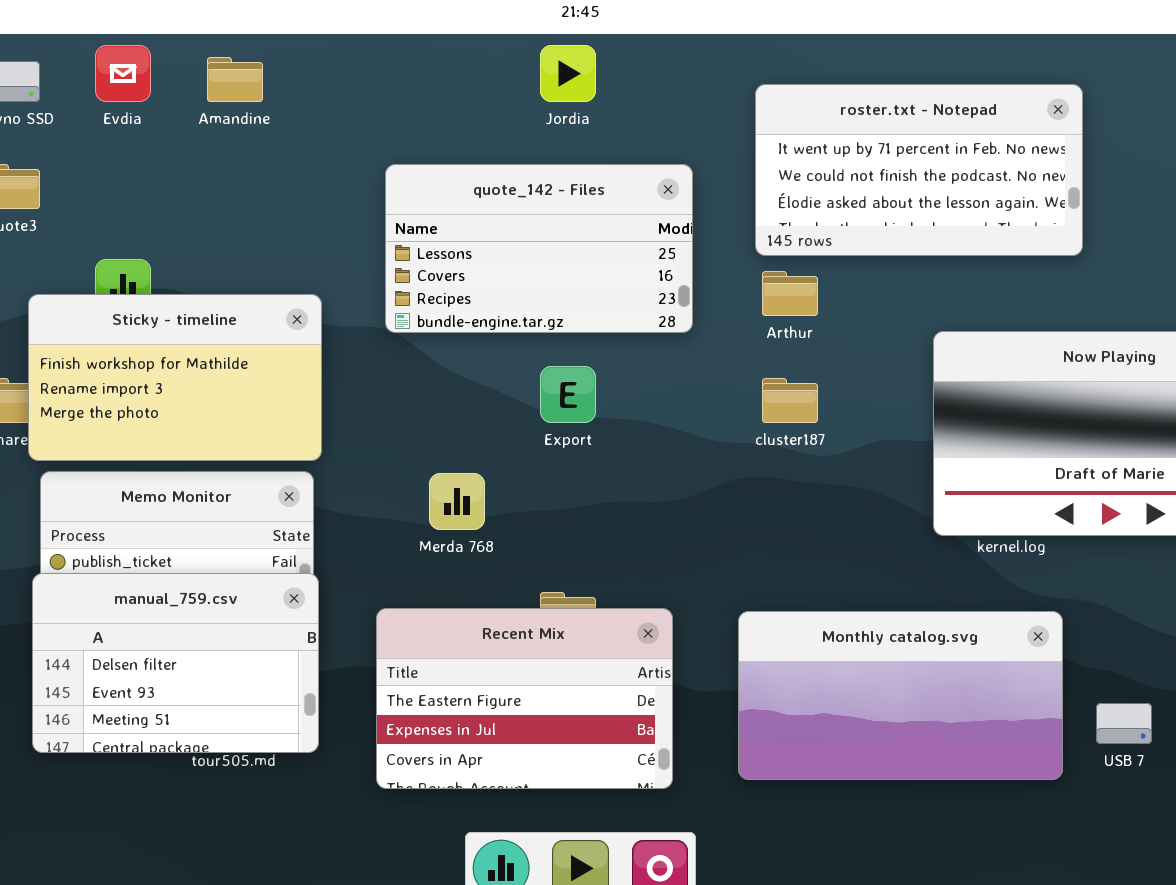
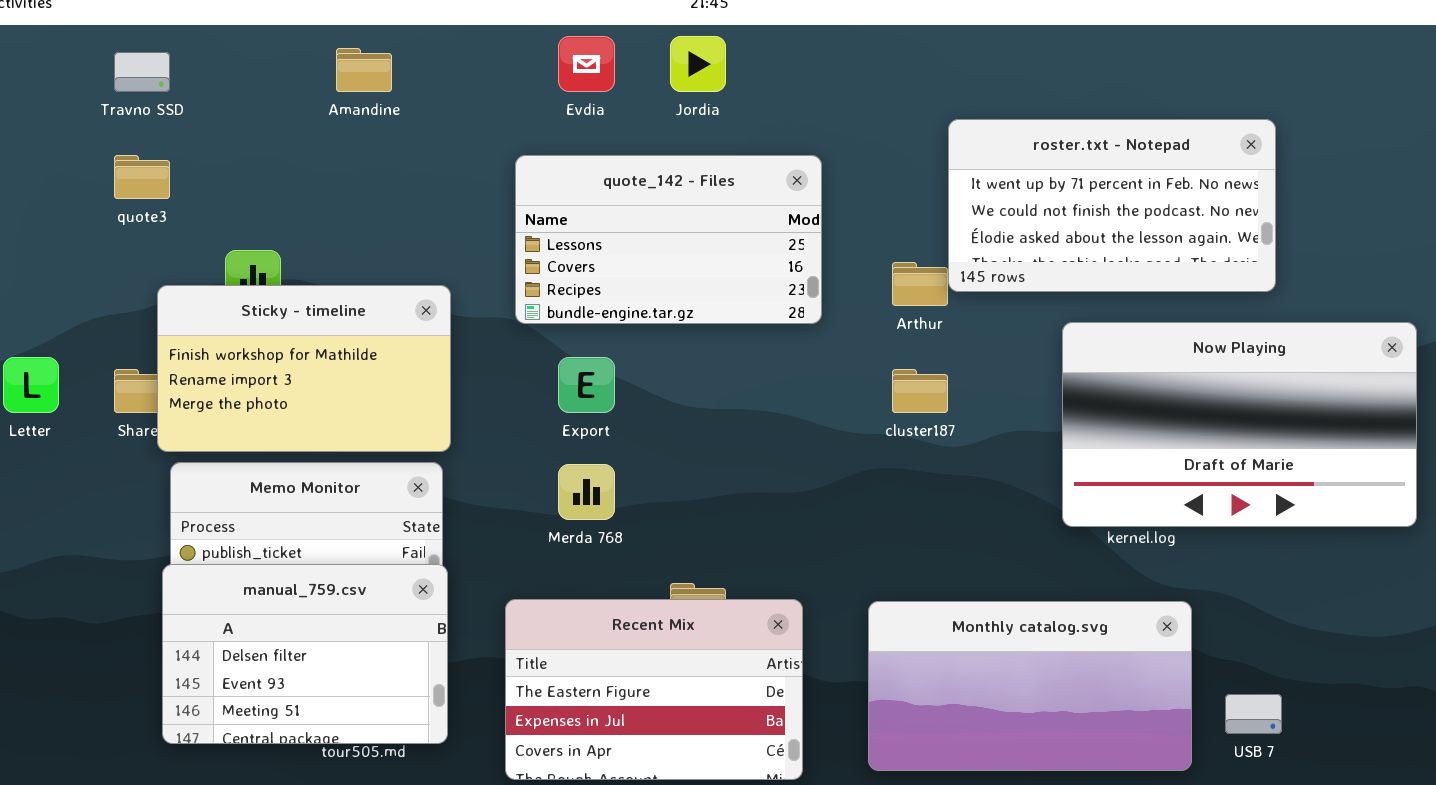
Evdia: [95,45,151,102] -> [558,36,615,92], moved
roster.txt - Notepad: [755,84,1083,256] -> [948,119,1276,292], moved
Export: [540,366,596,423] -> [558,357,615,413], moved

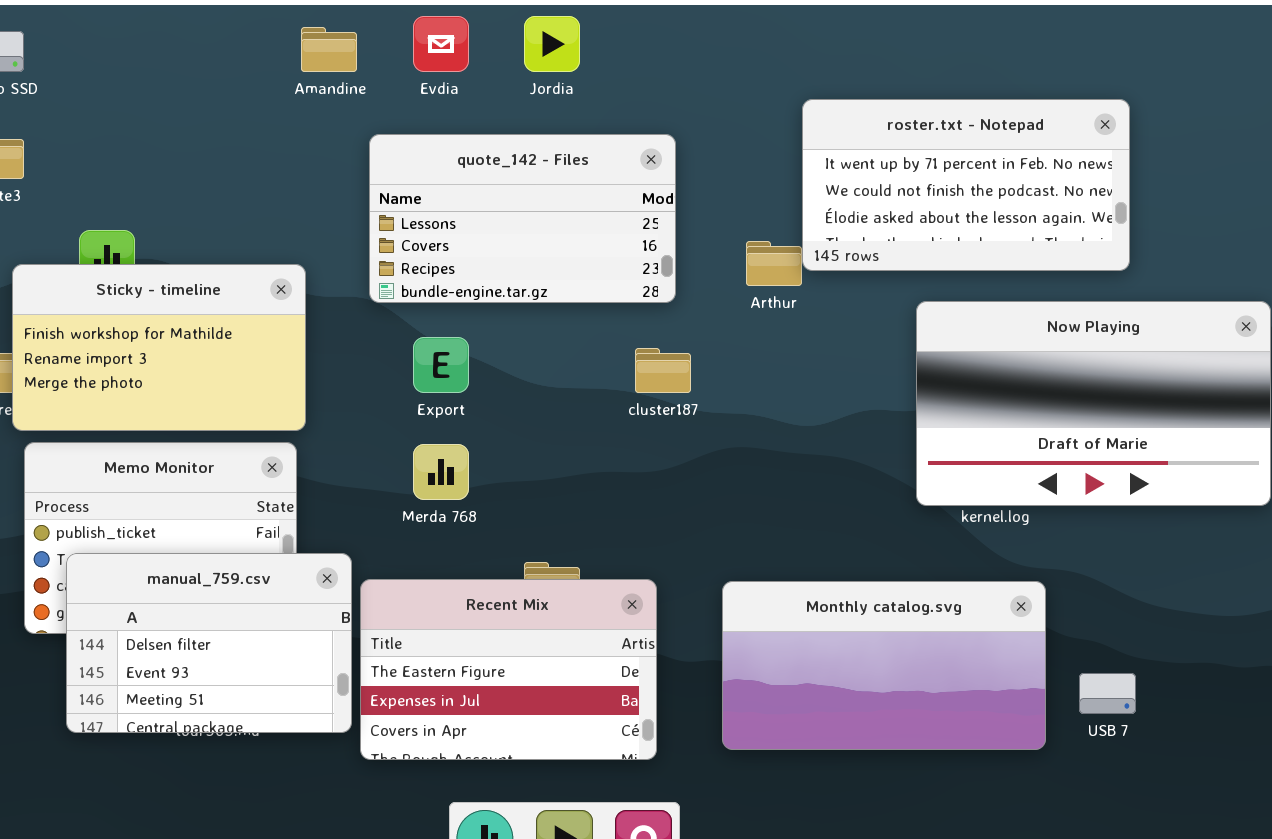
Amandine: [336,48,392,92] -> [301,27,357,72], moved
cluster187: [892,369,948,413] -> [635,348,691,393], moved
manual_759.csv: [162,564,448,744] -> [66,553,352,733], moved

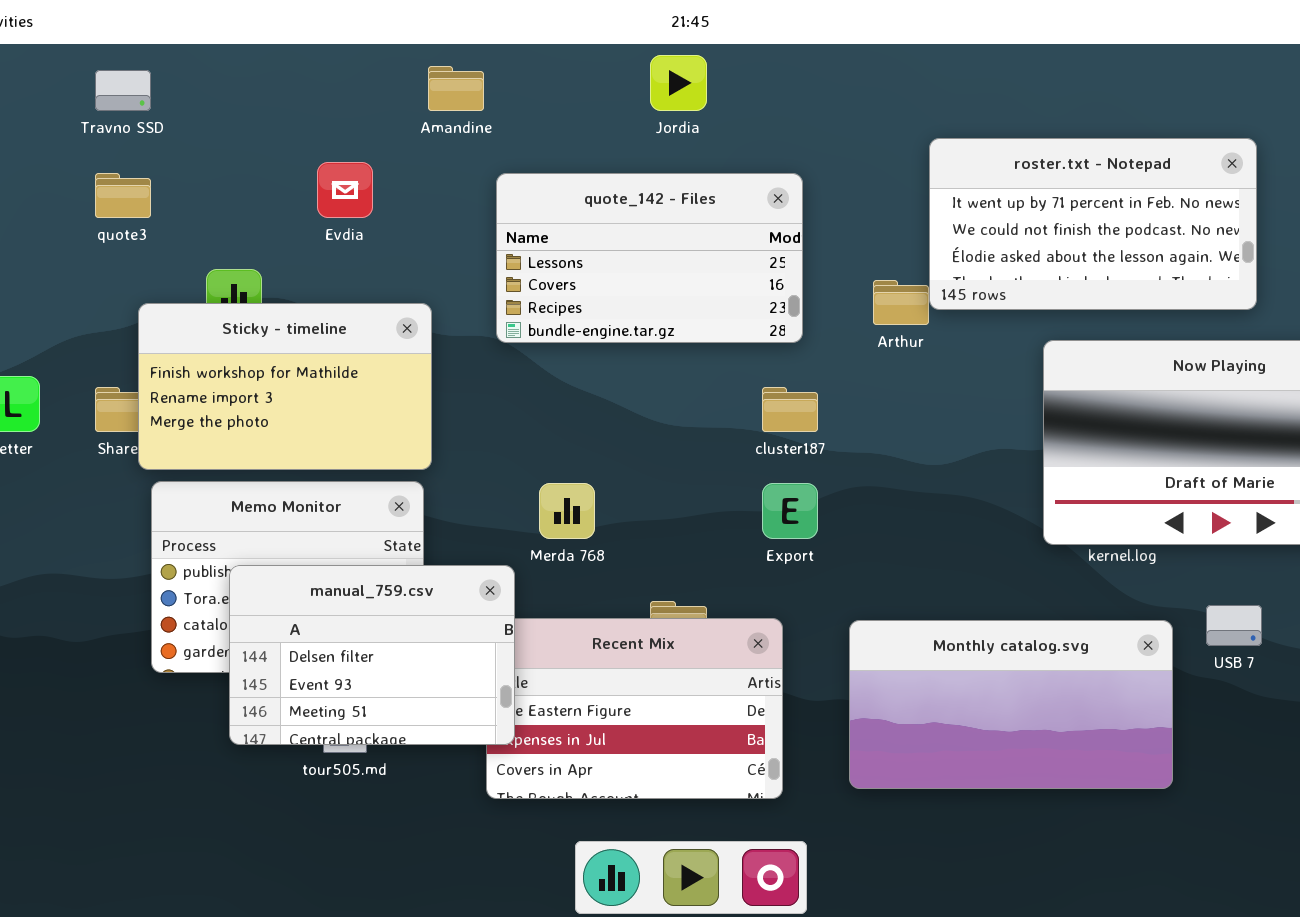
Evdia: [413,16,469,72] -> [317,162,373,218], moved
Export: [413,337,469,393] -> [762,483,818,539], moved
manual_759.csv: [66,553,352,733] -> [229,565,515,745], moved
USB 7: [1079,673,1136,714] -> [1206,605,1262,646], moved

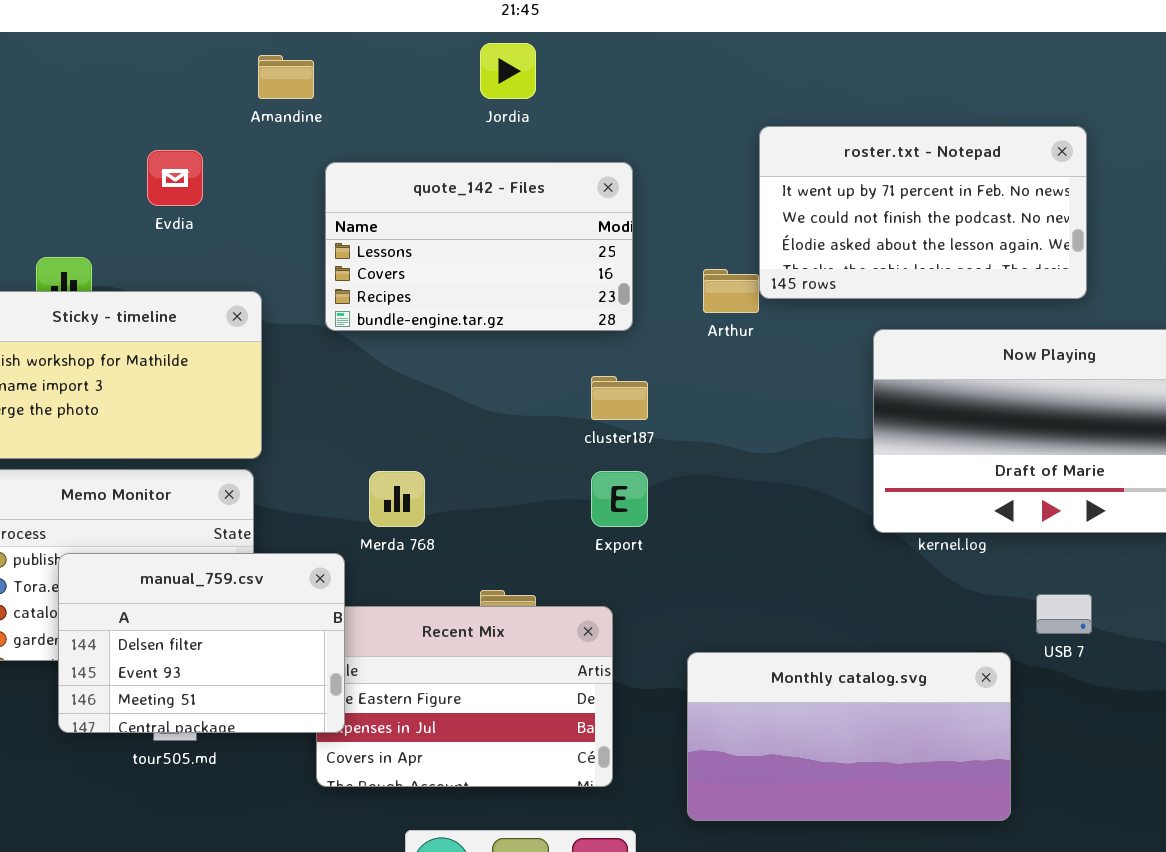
Monthly catalog.svg: [849,620,1173,789] -> [687,652,1011,821], moved

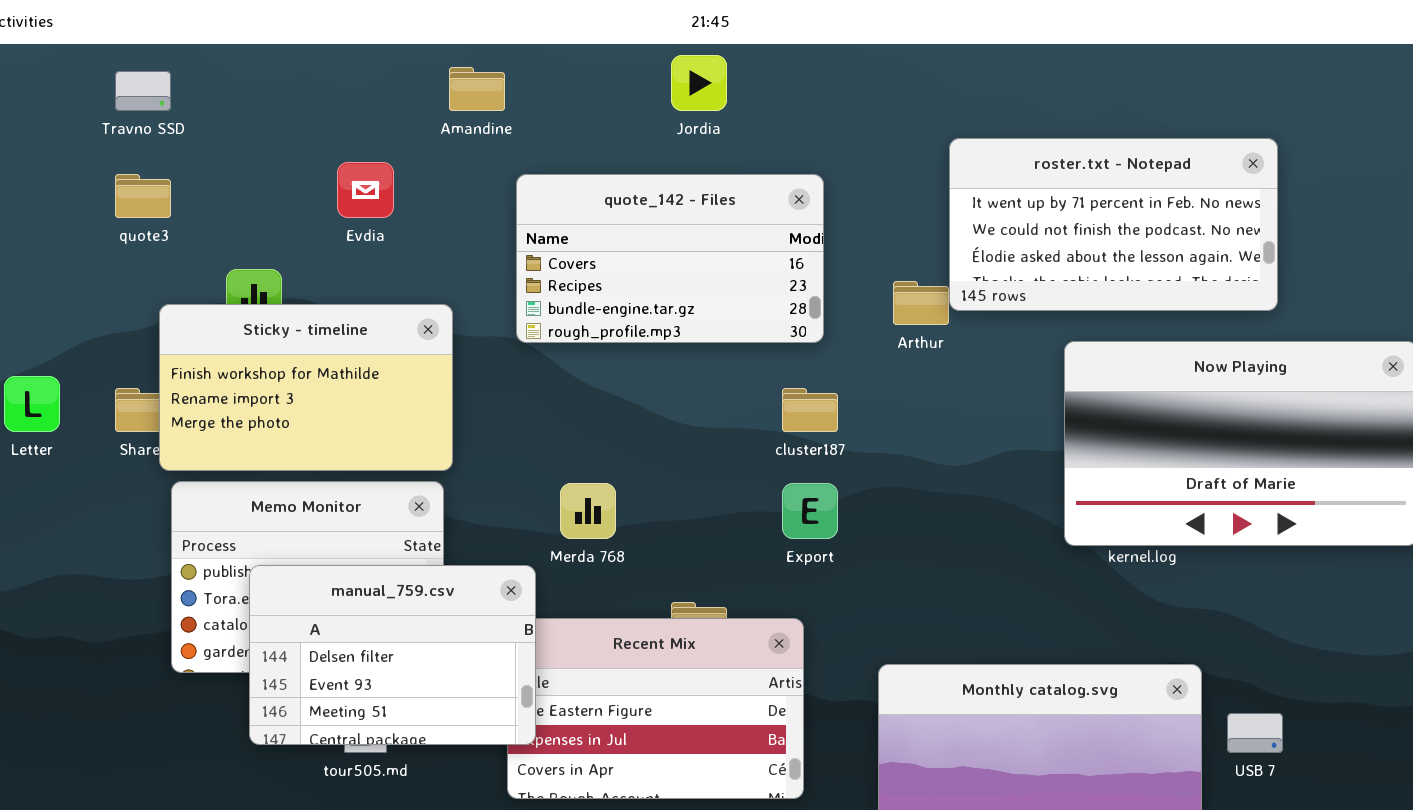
quote_142 - Files: [325,162,633,331] -> [516,174,824,343], scrolled down 1 row
USB 7: [1036,594,1092,634] -> [1227,713,1283,753], moved

